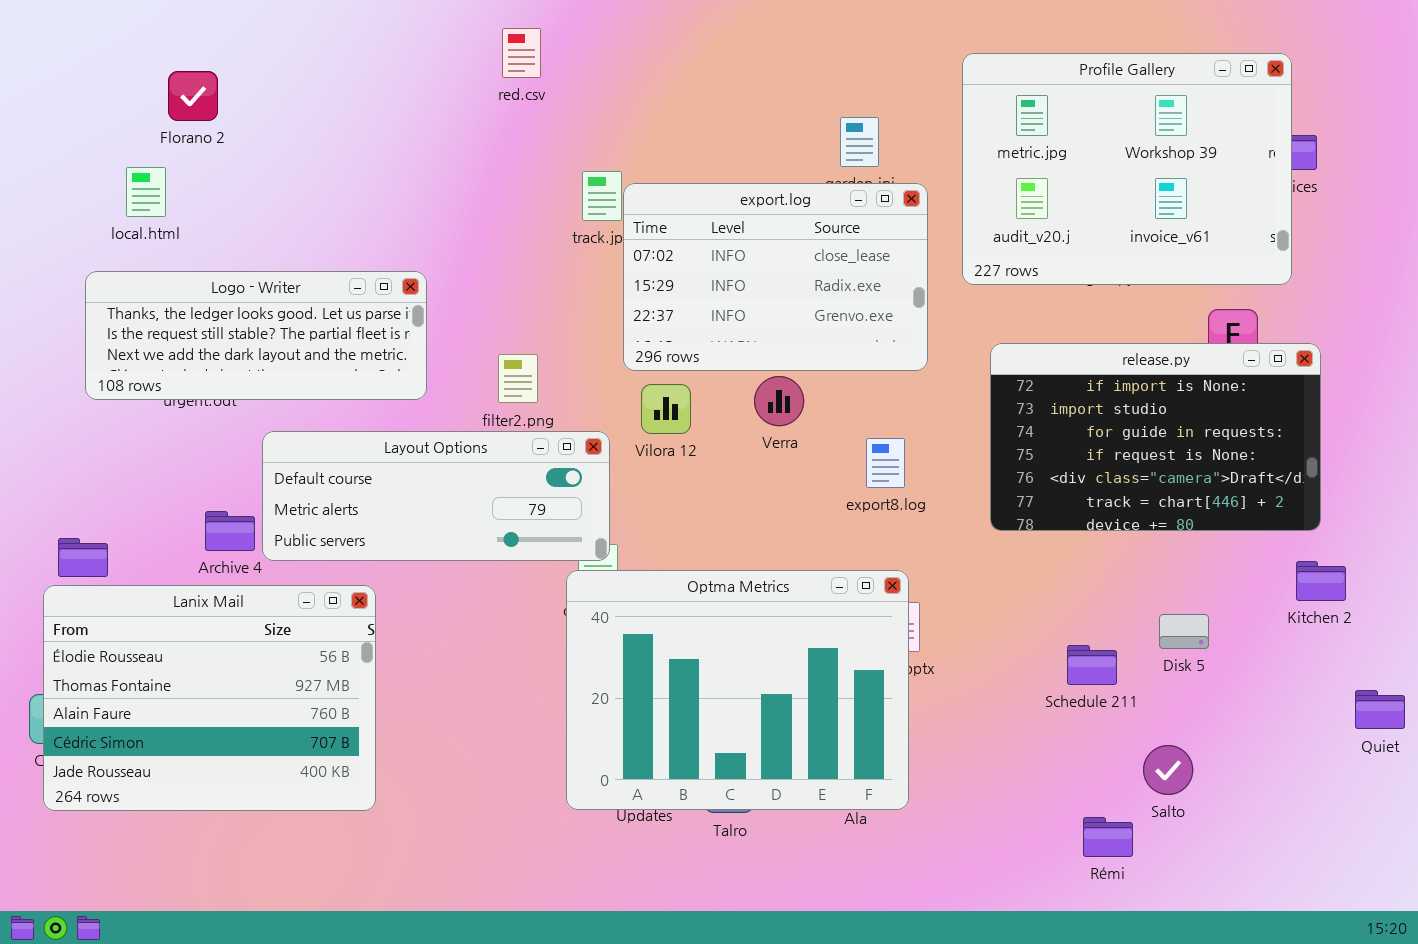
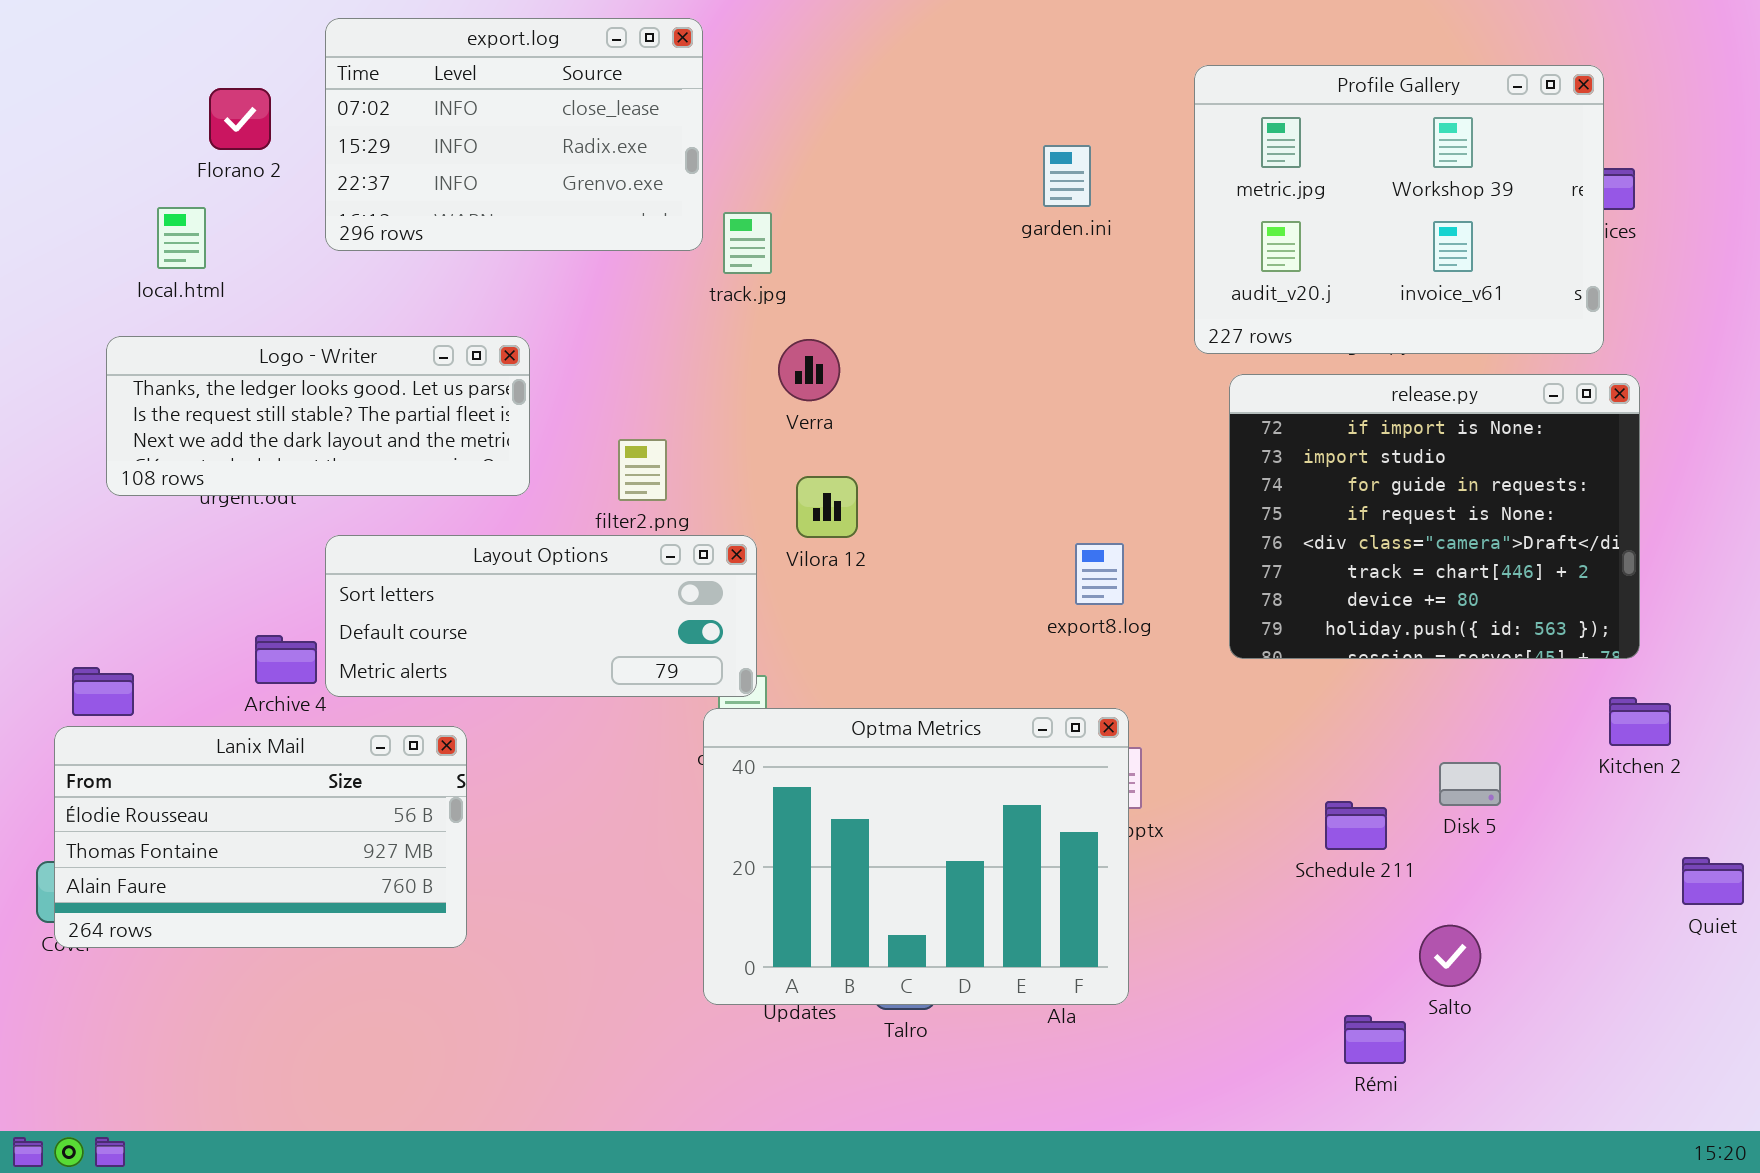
export.log: [623,183,928,371] -> [325,18,703,251], moved
release.py: [990,343,1321,531] -> [1229,374,1640,659], resized
Verra: [754,376,804,426] -> [778,339,840,401], moved
Layout Options: [262,431,610,561] -> [325,535,757,697], scrolled up 1 row
Lanix Mail: [43,585,376,811] -> [54,726,467,948], resized

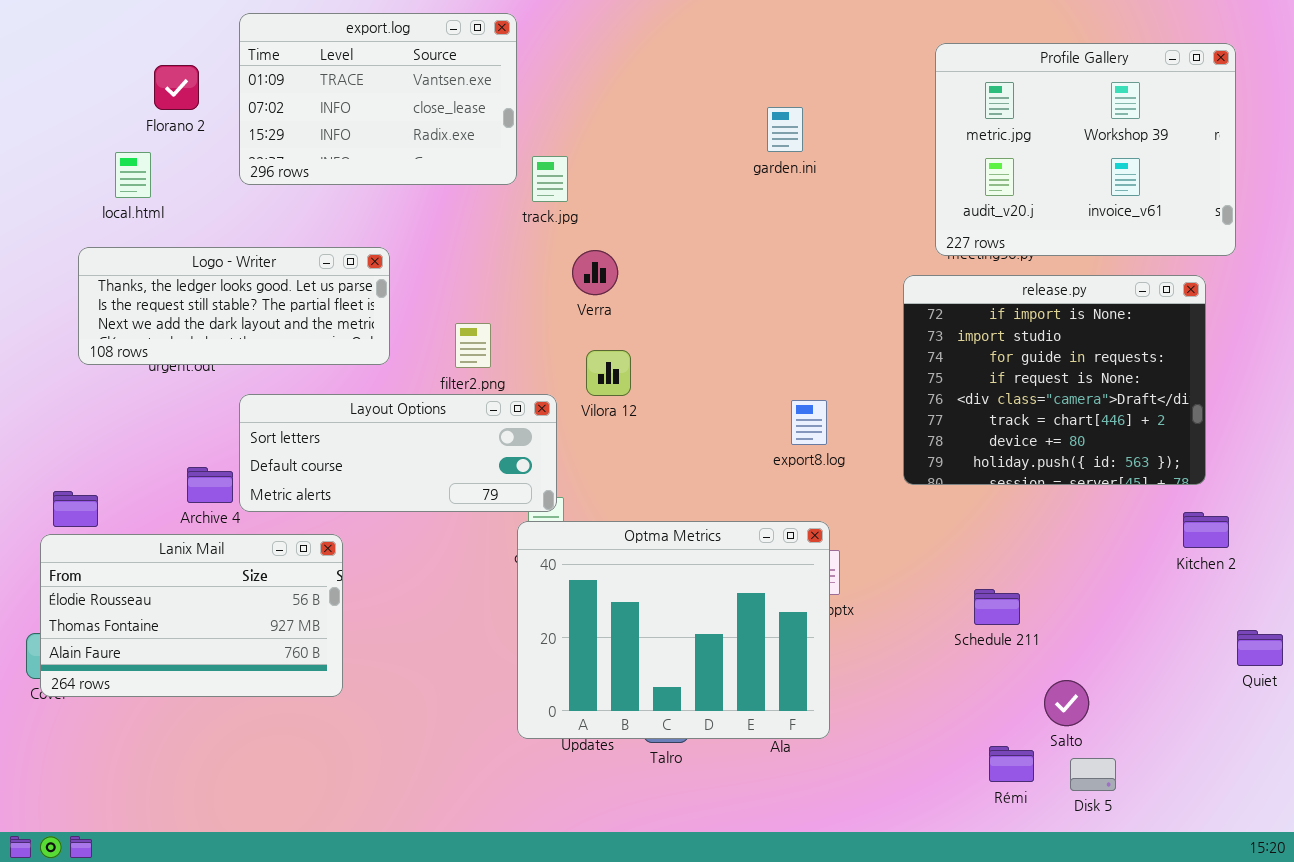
export.log: [325,18,703,251] -> [239,13,517,185], scrolled up 1 row
Profile Gallery: [1194,65,1604,354] -> [935,43,1236,256], moved
Disk 5: [1439,762,1501,806] -> [1070,758,1116,791], moved

